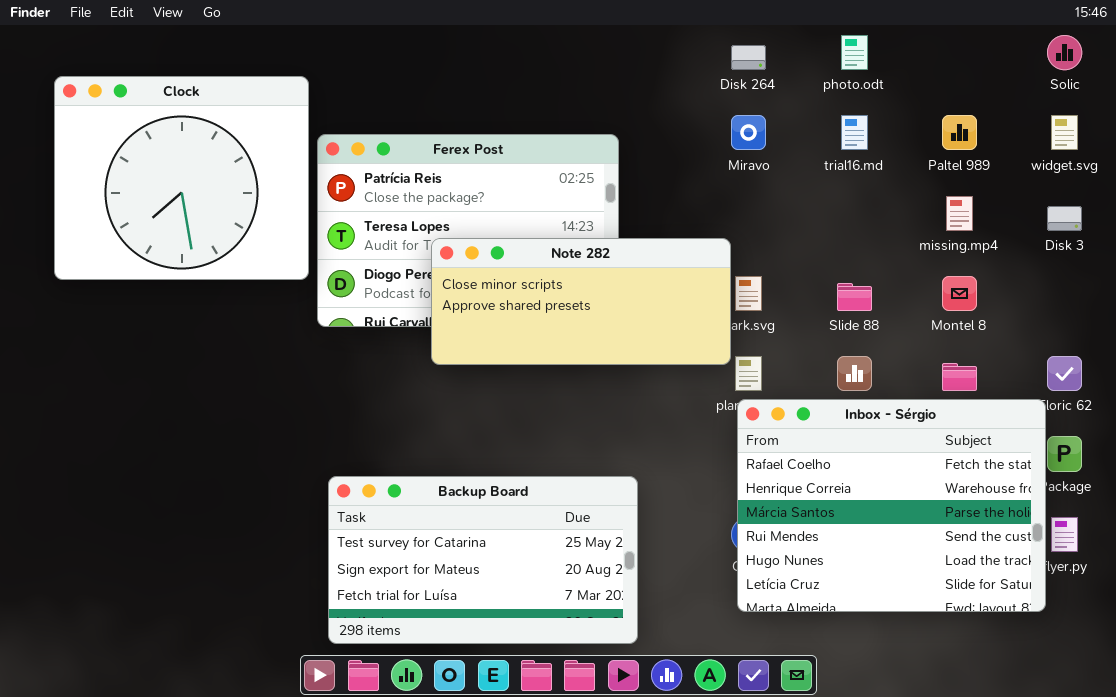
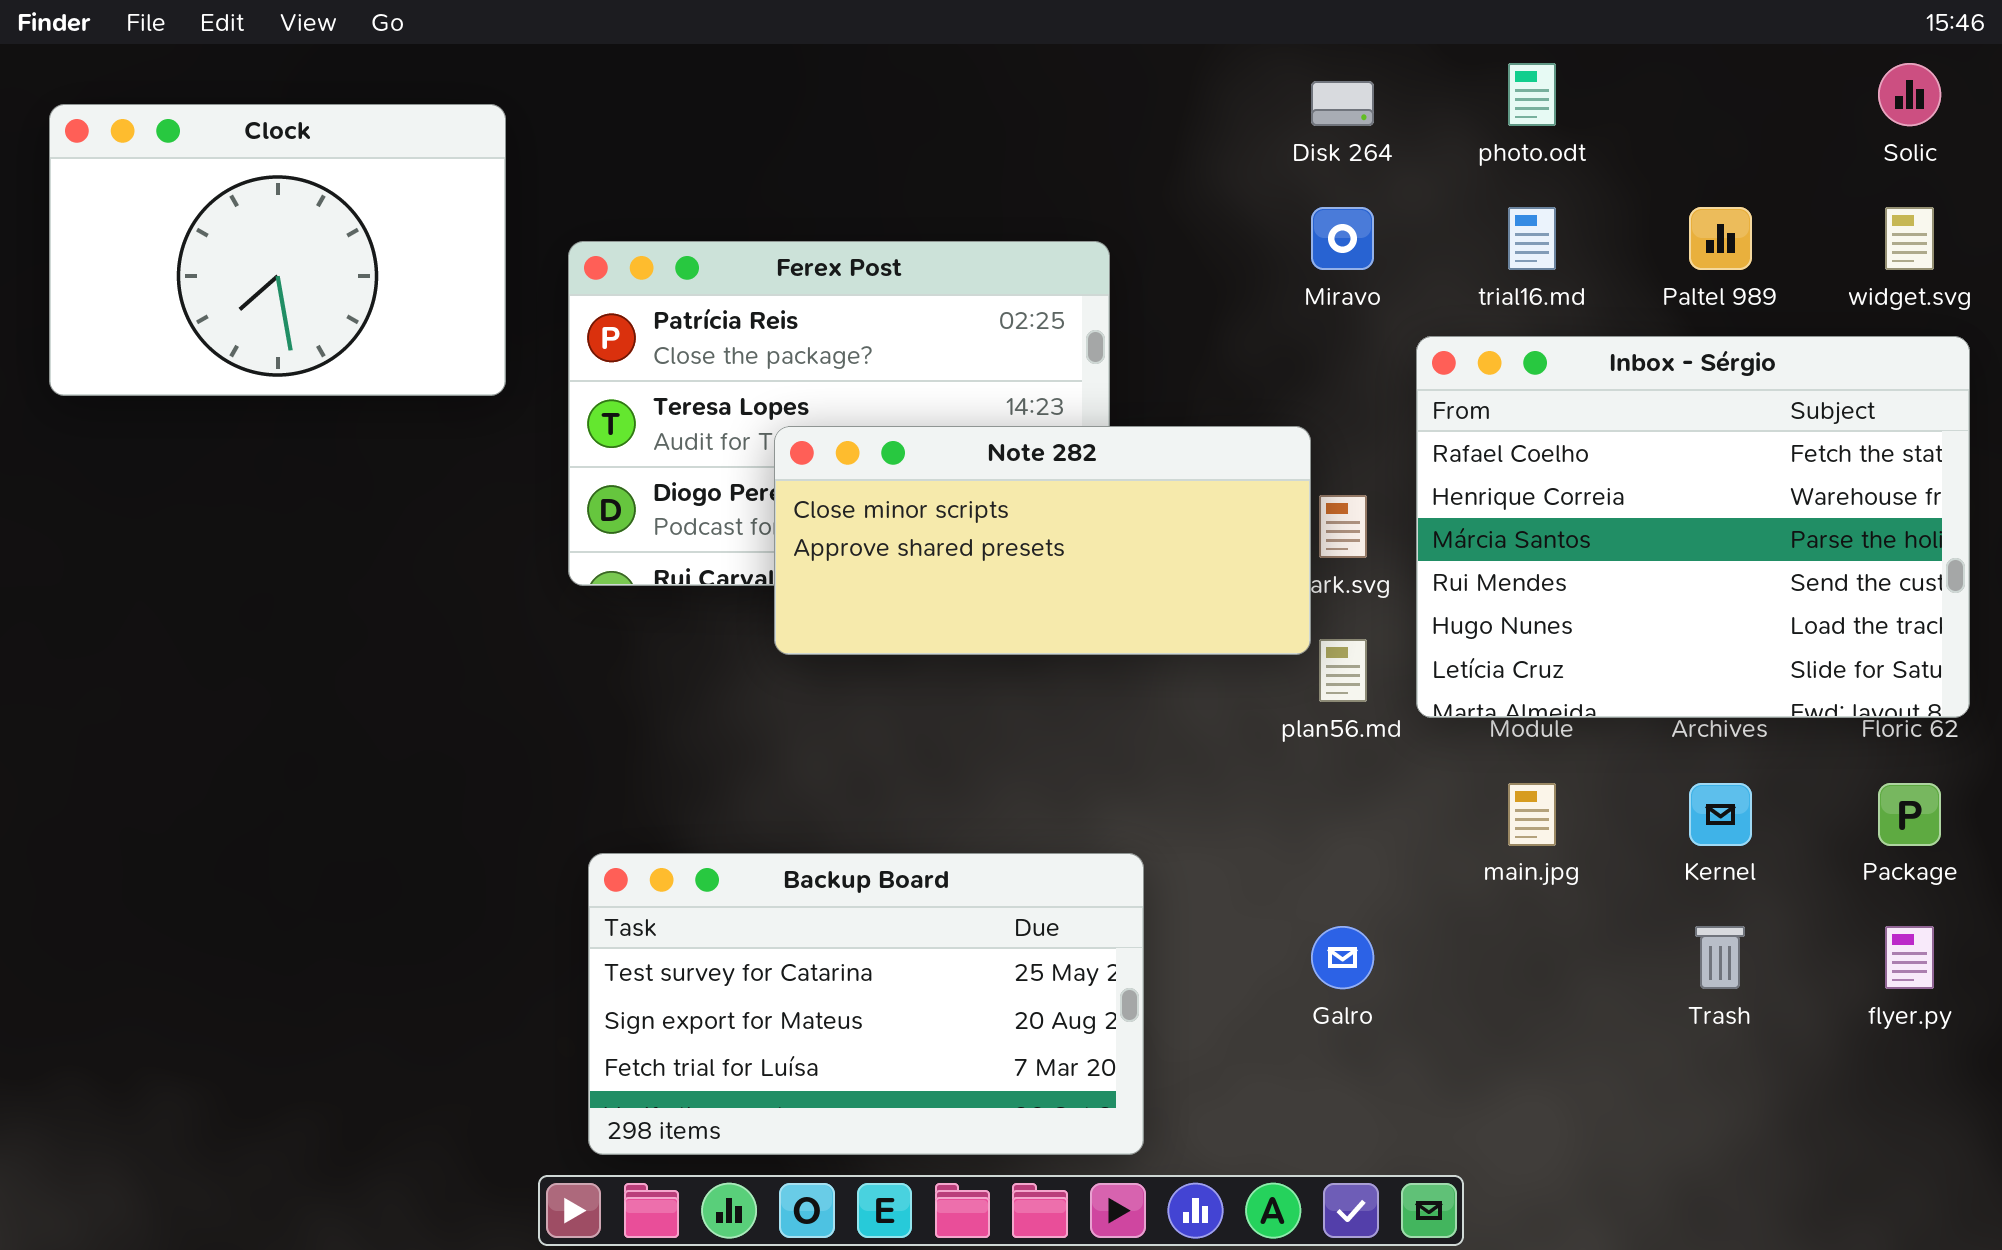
Clock: [54,76,309,280] -> [49,104,506,396], moved, resized
Inbox - Sérgio: [737,399,1046,612] -> [1416,336,1970,718], moved

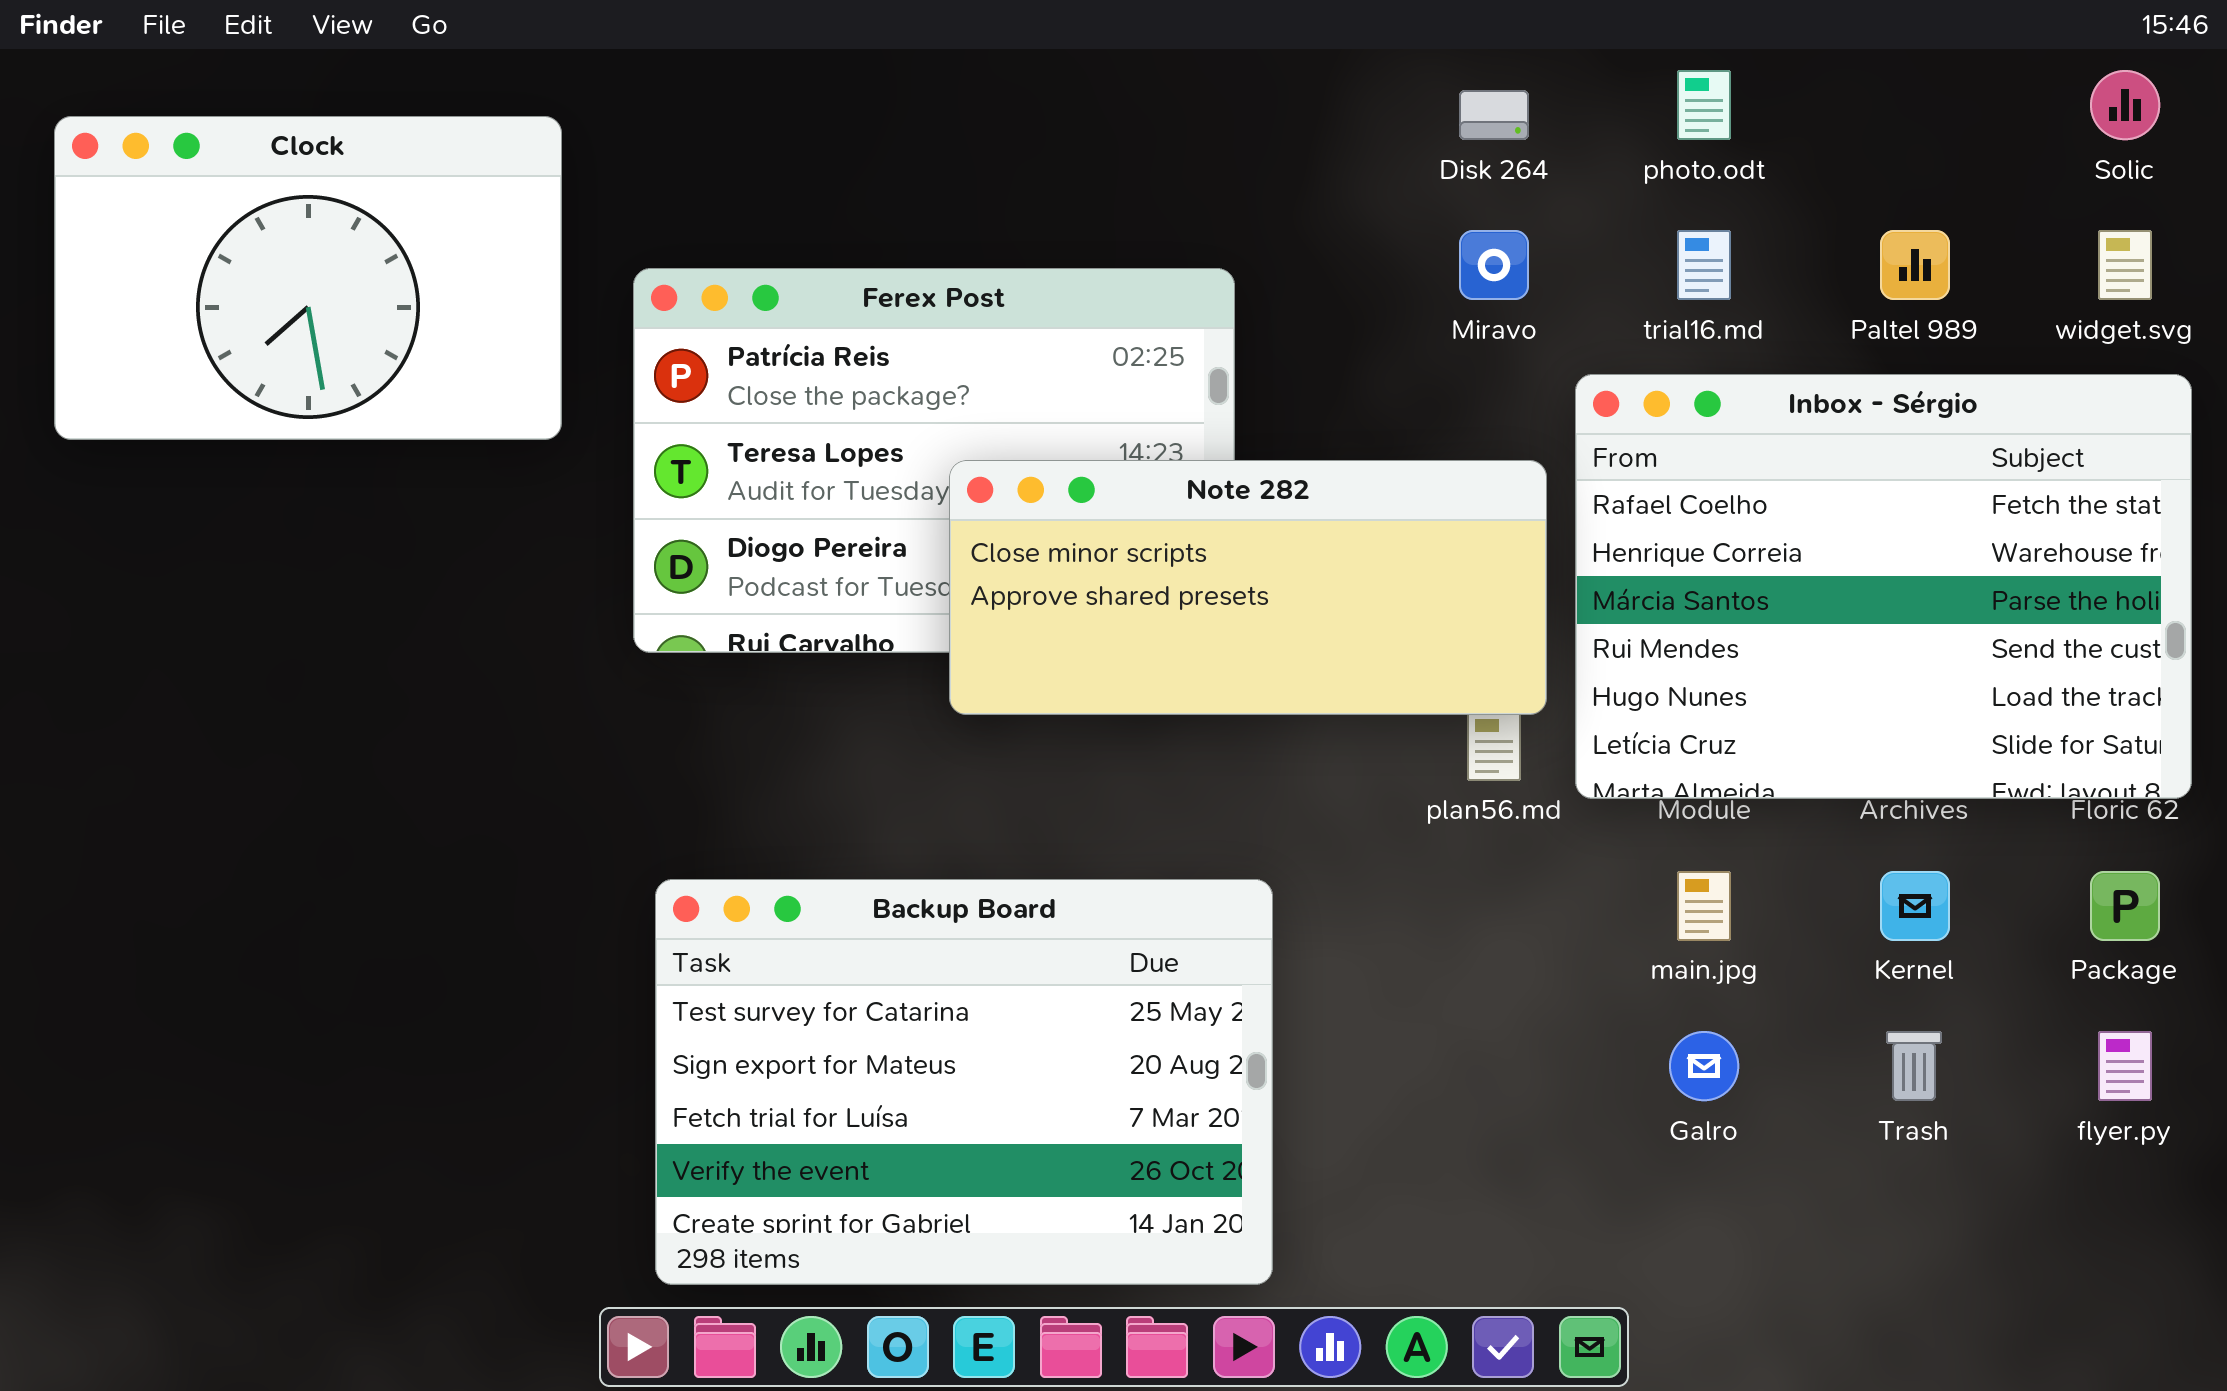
Note 282: [774,426,1311,655] -> [949,460,1547,715], moved
Backup Board: [588,853,1144,1155] -> [655,879,1273,1285], resized
Galro: [1311,926,1374,989] -> [1669,1031,1739,1101], moved

